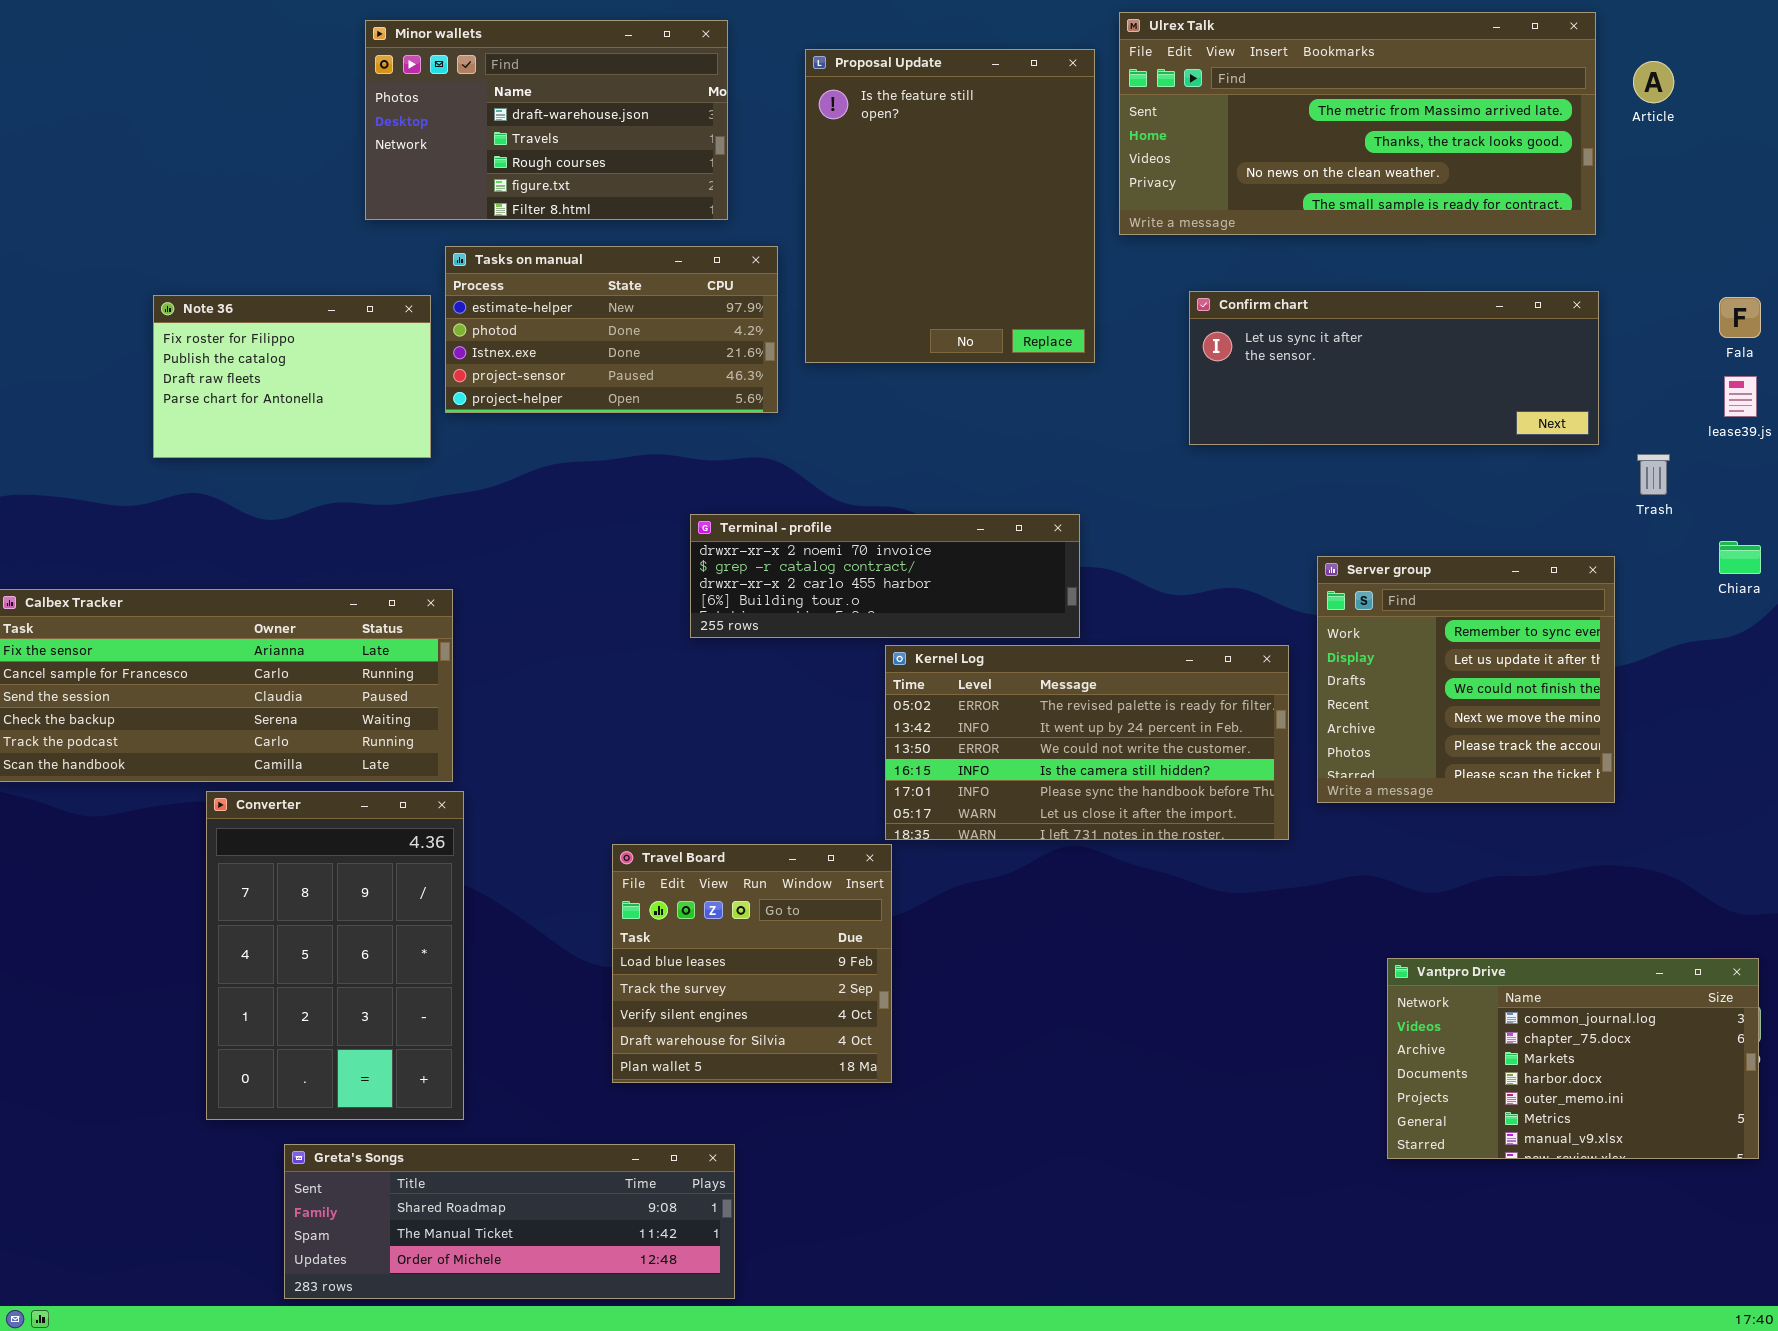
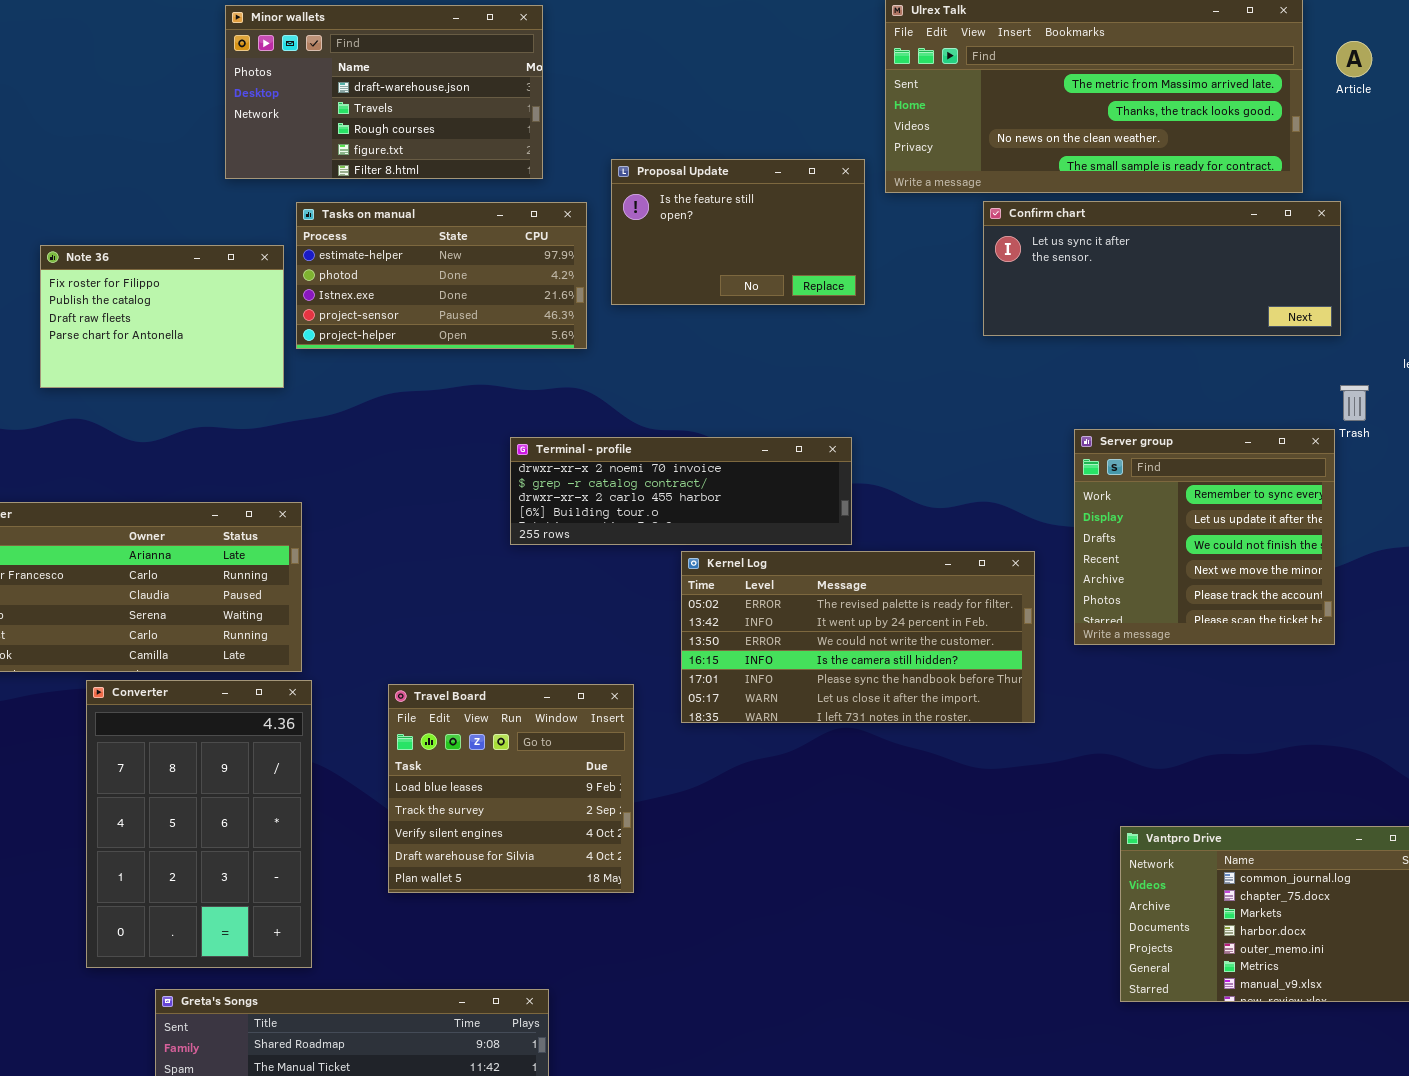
Proposal Update: [805,49,1095,363] -> [611,159,865,305], resized
Confirm chart: [1189,291,1599,445] -> [983,201,1341,336], moved
Server group: [1317,556,1615,803] -> [1074,429,1335,645], moved
Travel Board: [612,844,892,1083] -> [388,684,634,893], moved

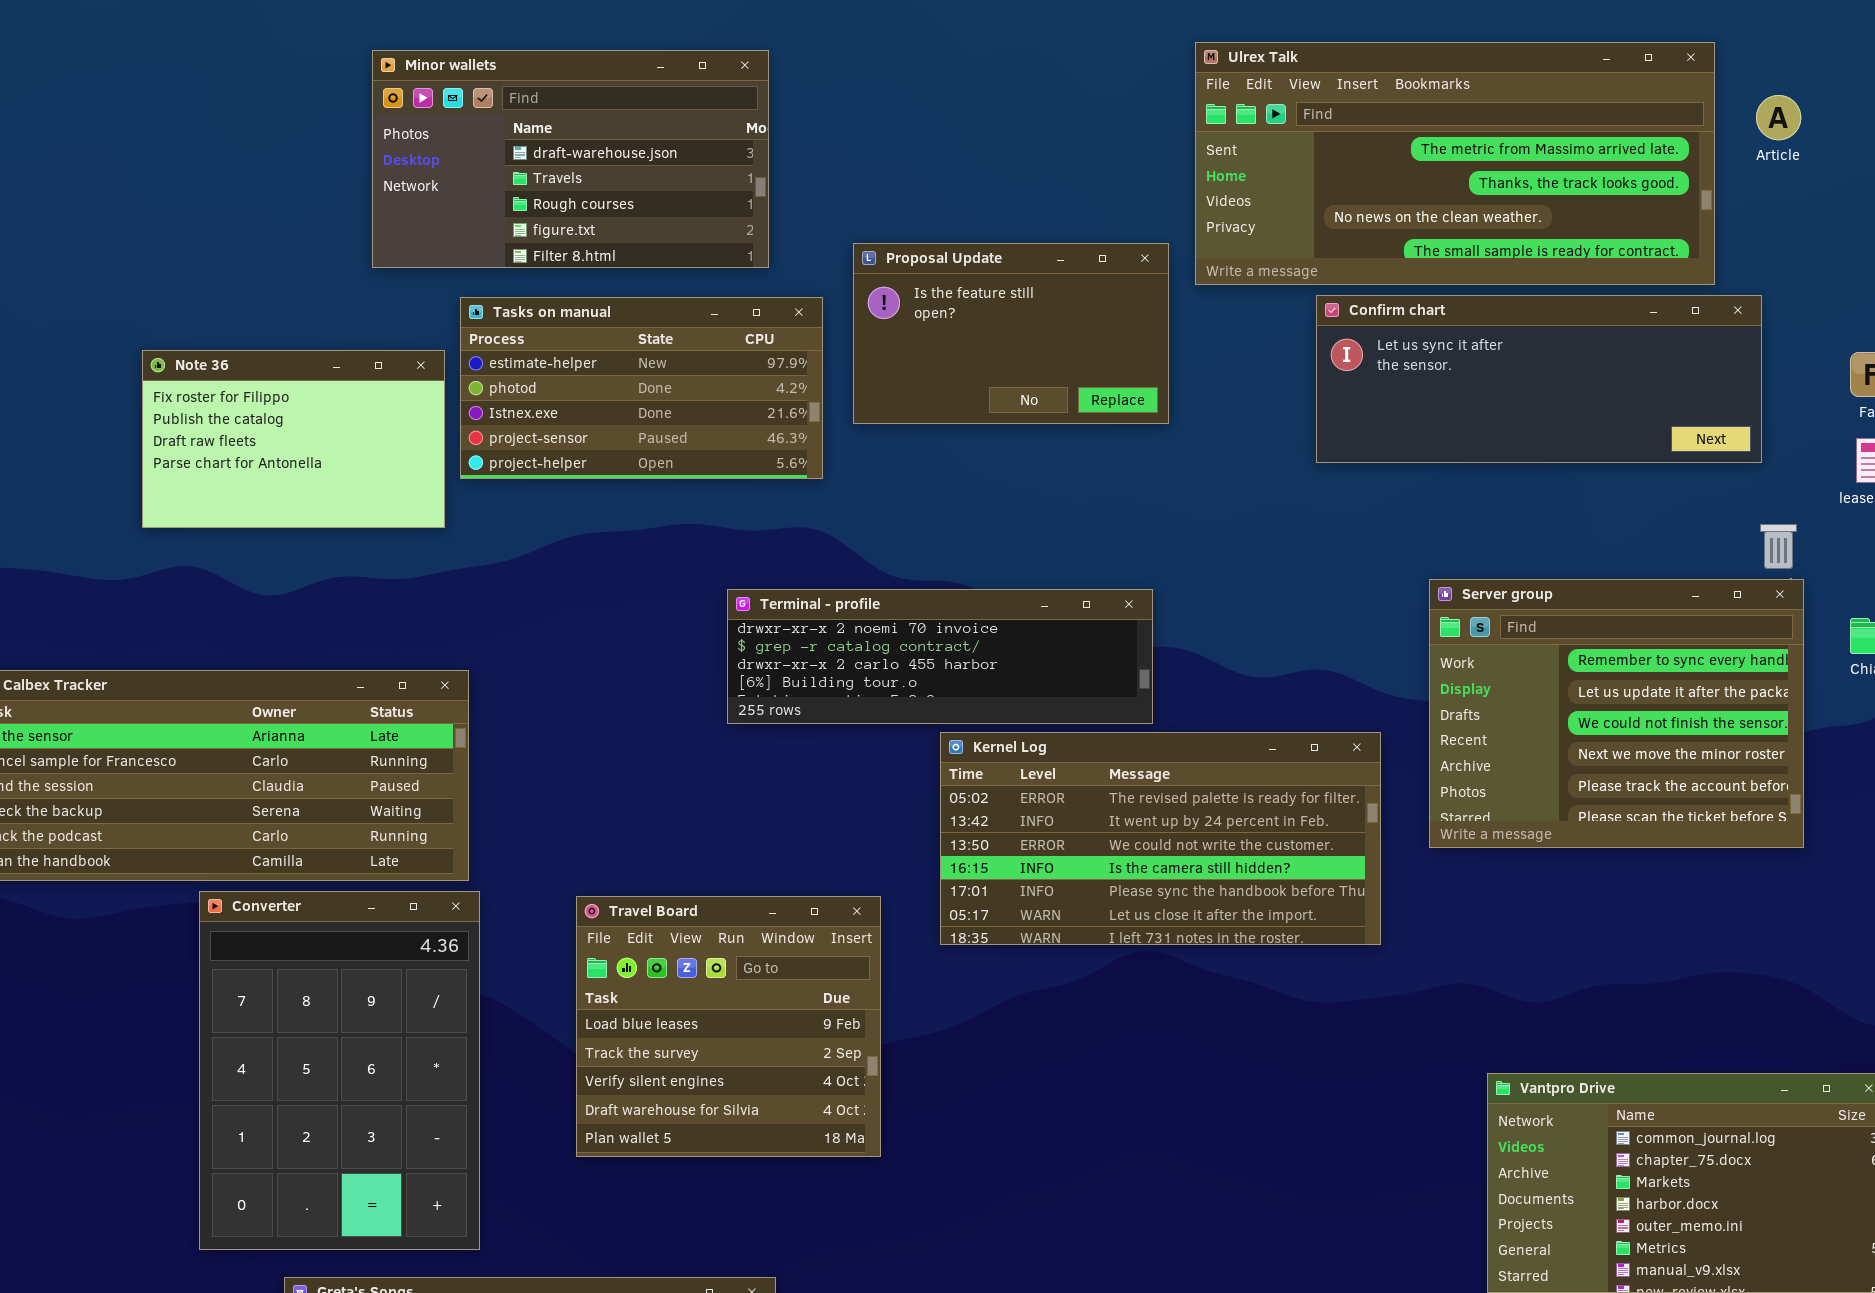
Server group: [1074,429,1335,645] -> [1429,579,1804,848], resized

